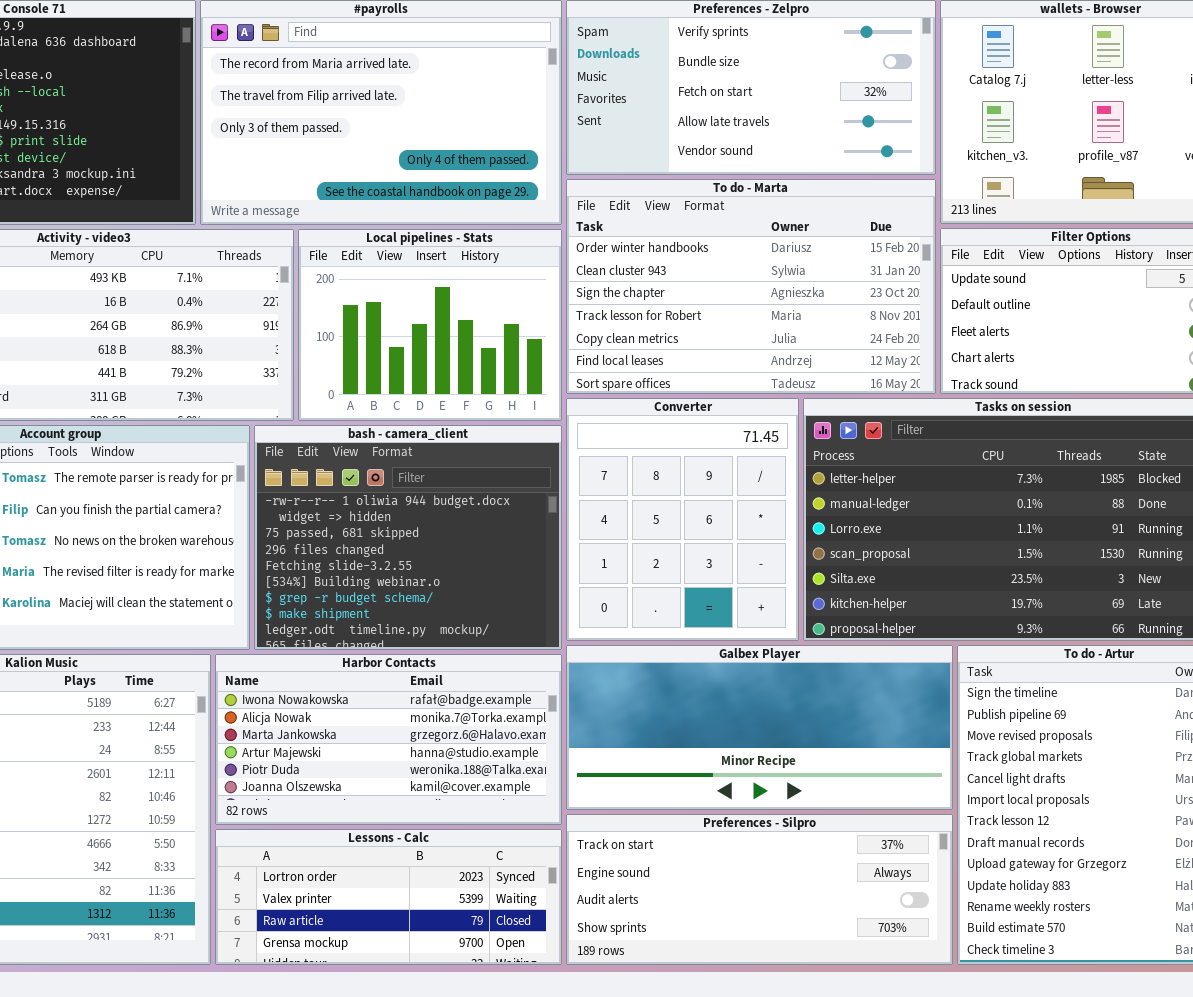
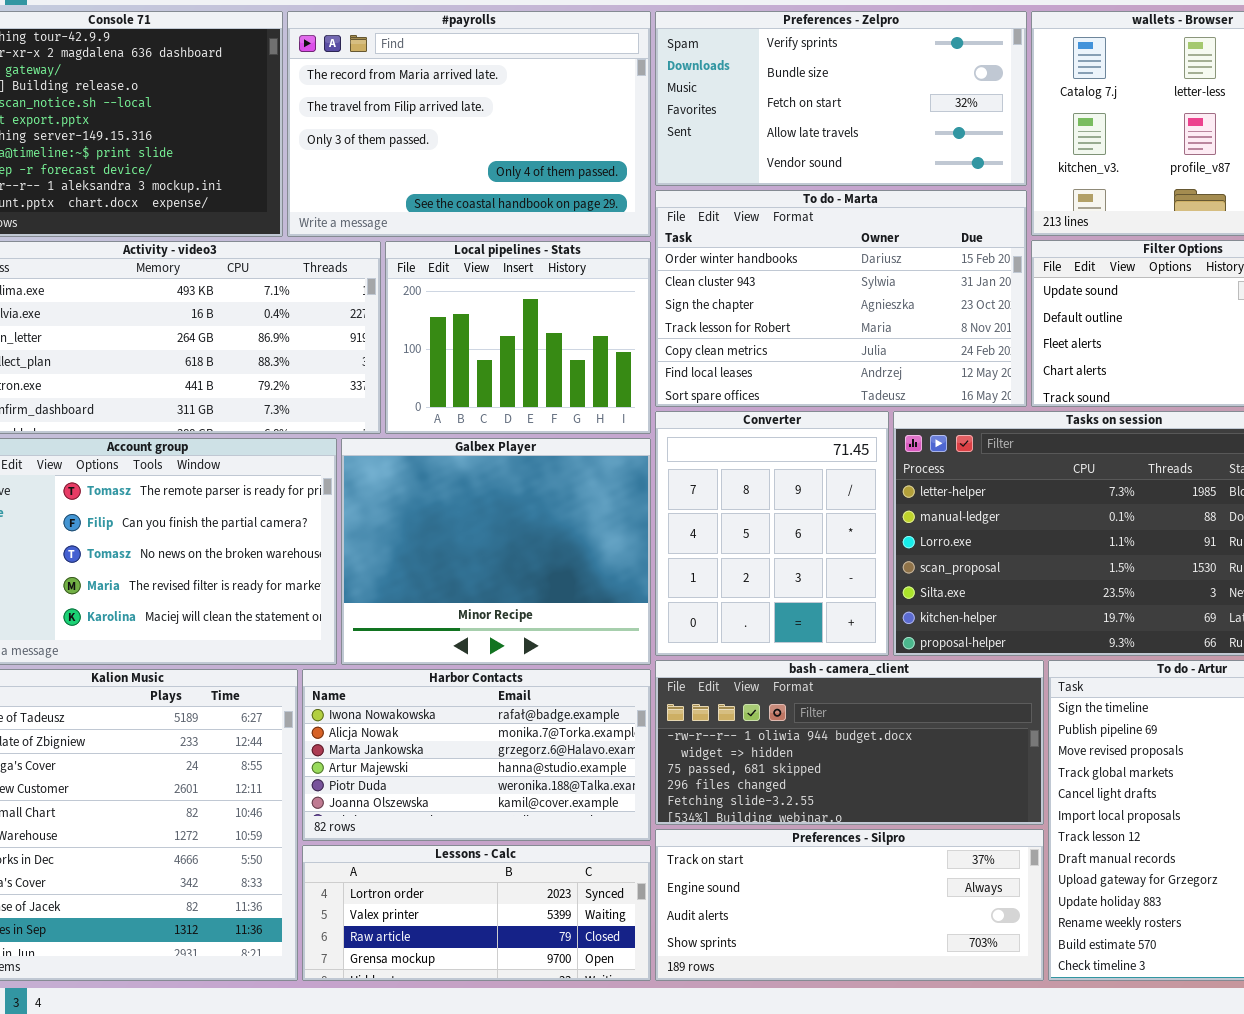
bash - camera_client: [254,425,562,650] -> [655,660,1044,825], moved, resized
Galbex Player: [566,645,953,810] -> [341,438,651,665], moved, resized

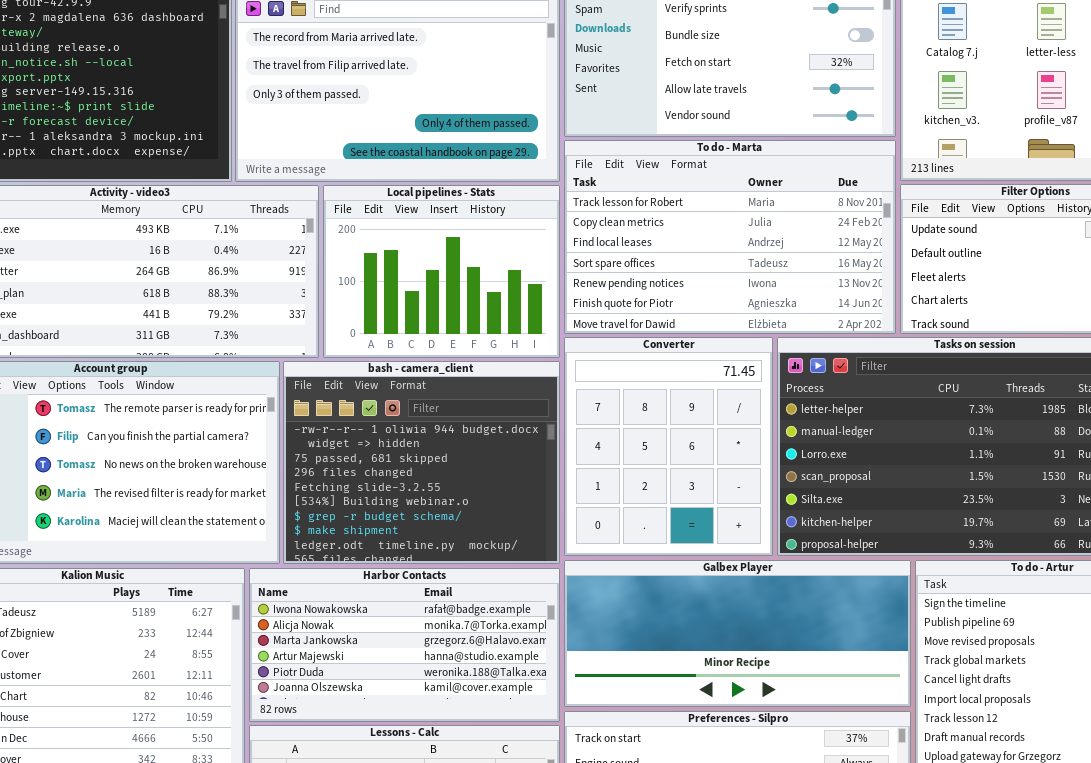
To do - Marta: [655,190,1027,407] -> [564,140,896,334], scrolled down 3 rows
Galbex Player: [341,438,651,665] -> [564,560,911,707], moved, resized
bash - camera_client: [655,660,1044,825] -> [283,361,560,564], moved, resized

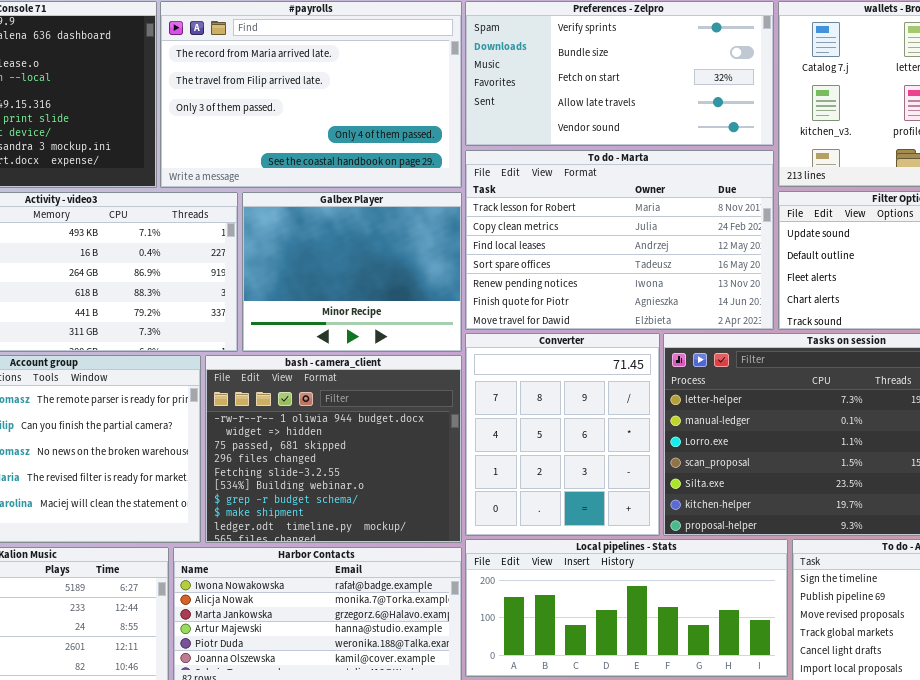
Local pipelines - Stats: [323,185,560,358] -> [465,539,788,677], moved, resized
Galbex Player: [564,560,911,707] -> [242,192,462,352], moved, resized

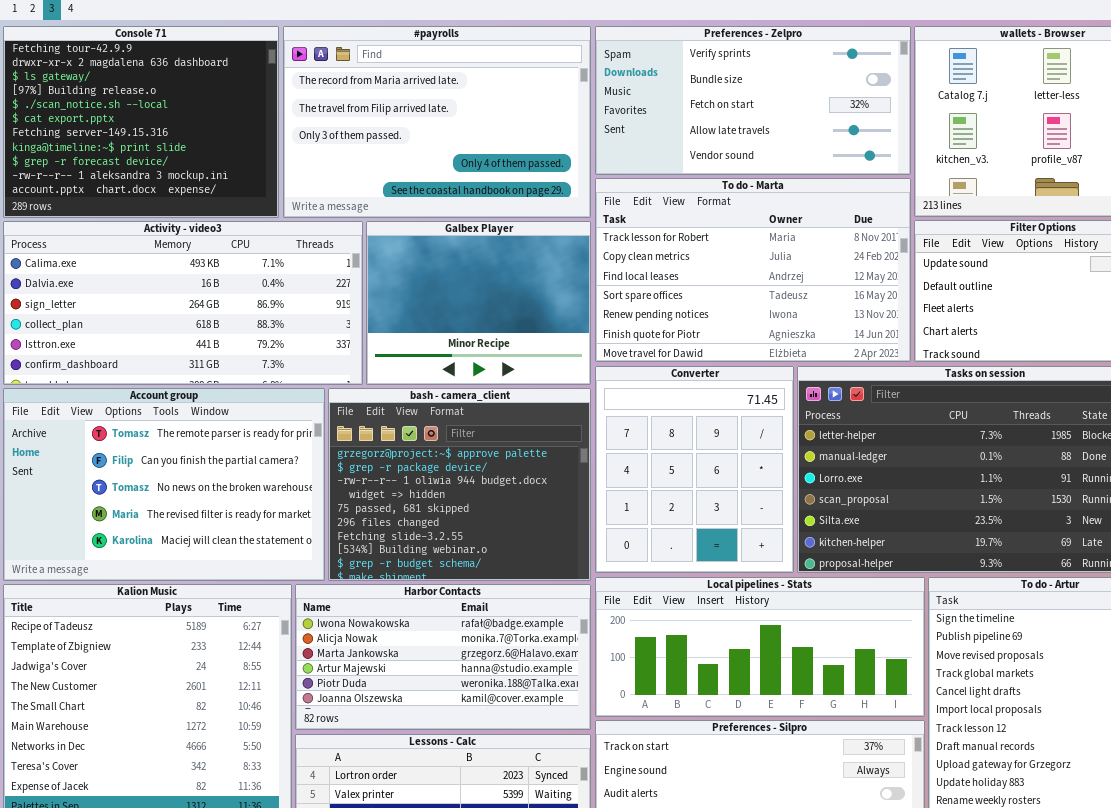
bash - camera_client: [205,355,462,543] -> [328,388,591,581], scrolled up 2 rows

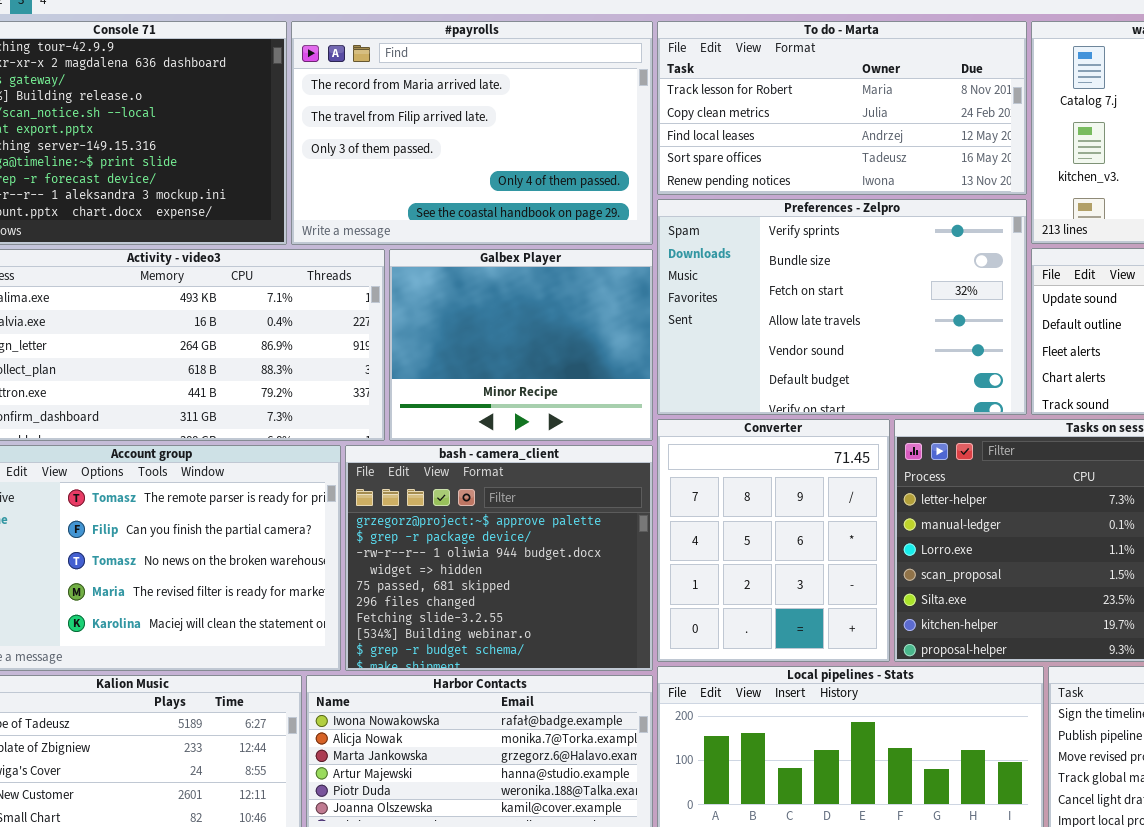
Preferences - Zelpro: [595,26,911,175] -> [657,199,1027,415], moved, resized
To do - Marta: [595,178,911,362] -> [657,21,1027,195], moved, resized

